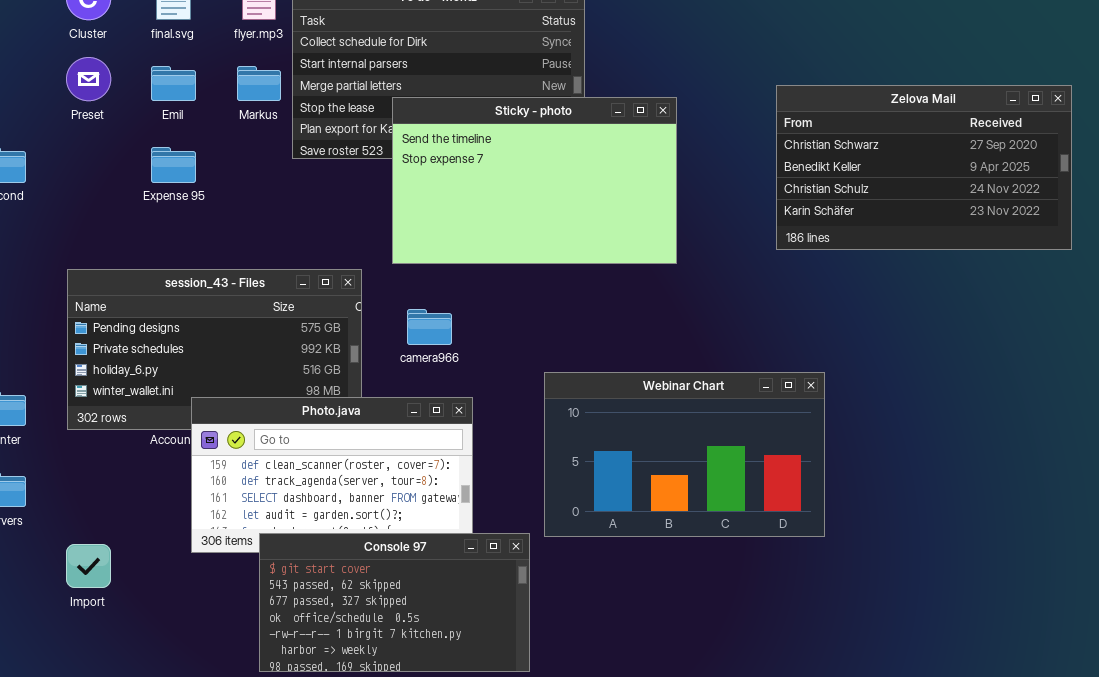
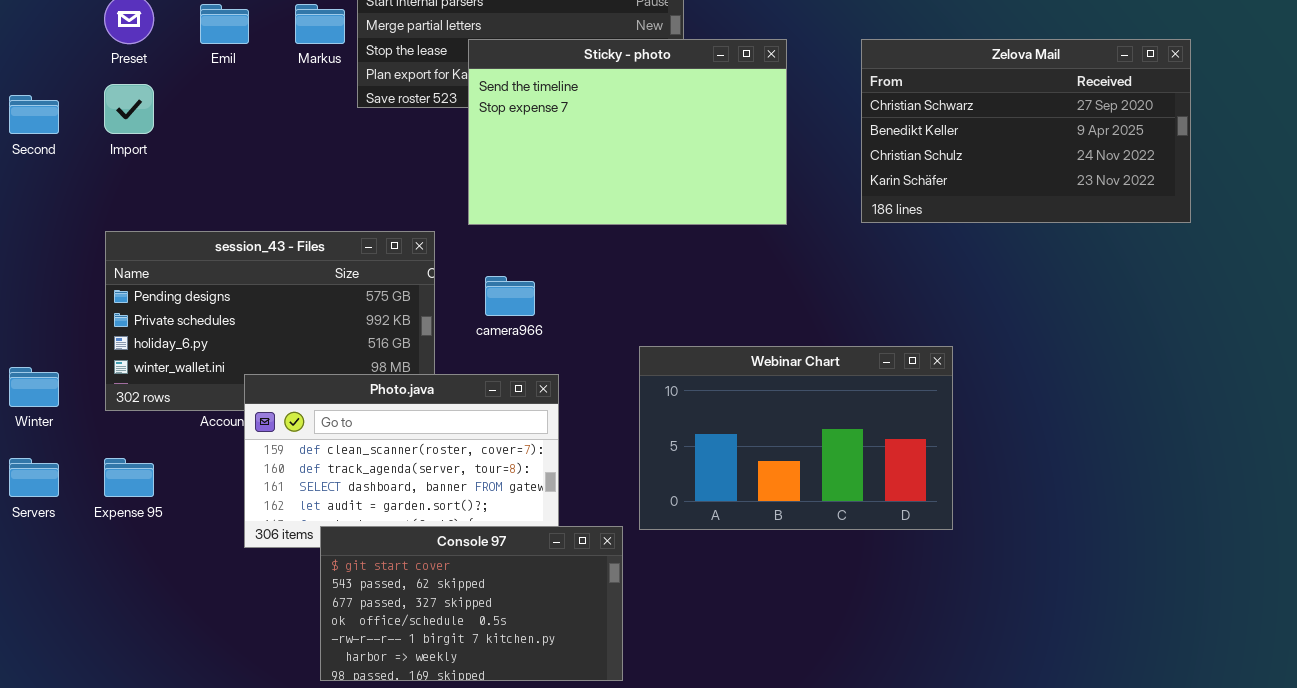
Zelova Mail: [776,85,1072,250] -> [861,39,1191,223], moved
Expense 95: [151,147,196,183] -> [104,458,154,497], moved
Import: [66,544,111,588] -> [104,84,154,134], moved

